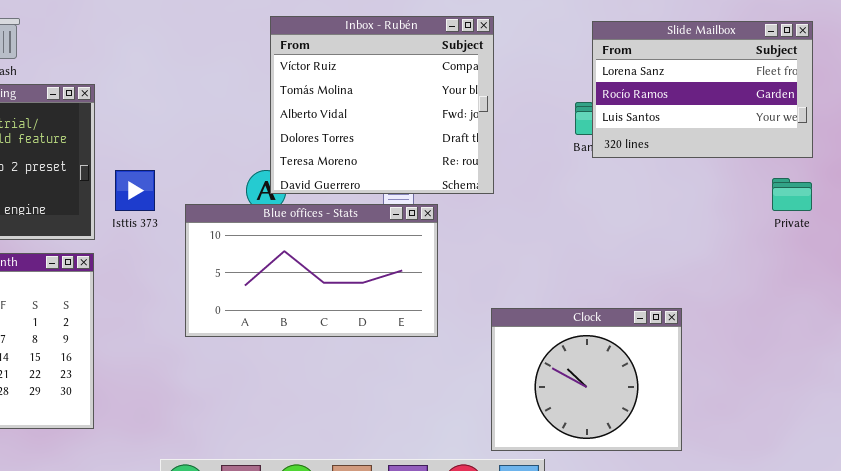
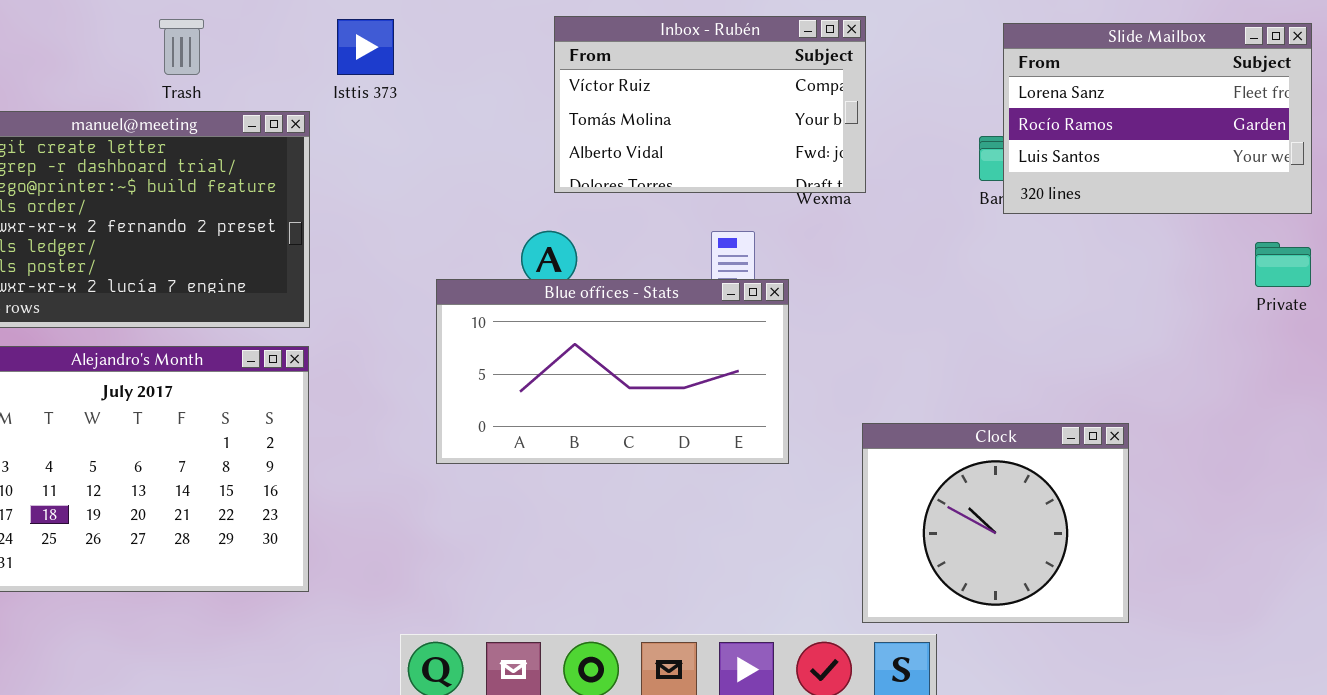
Inbox - Rubén: [270,16,494,194] -> [554,16,866,193], resized
Isttis 373: [115,170,155,211] -> [337,19,394,75], moved

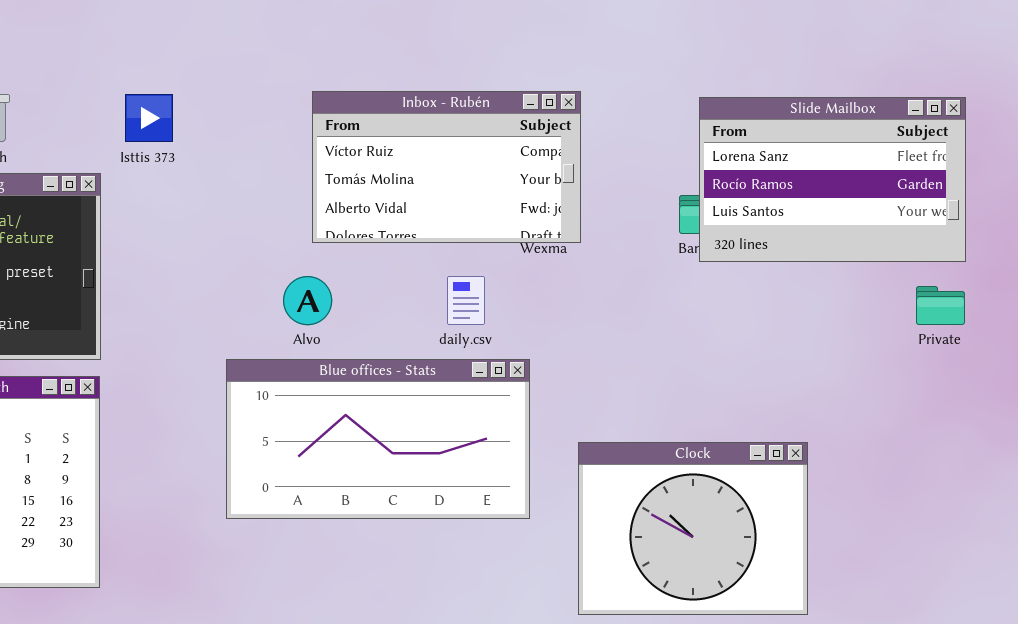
Blue offices - Stats: [436,279,789,464] -> [226,359,530,519], moved

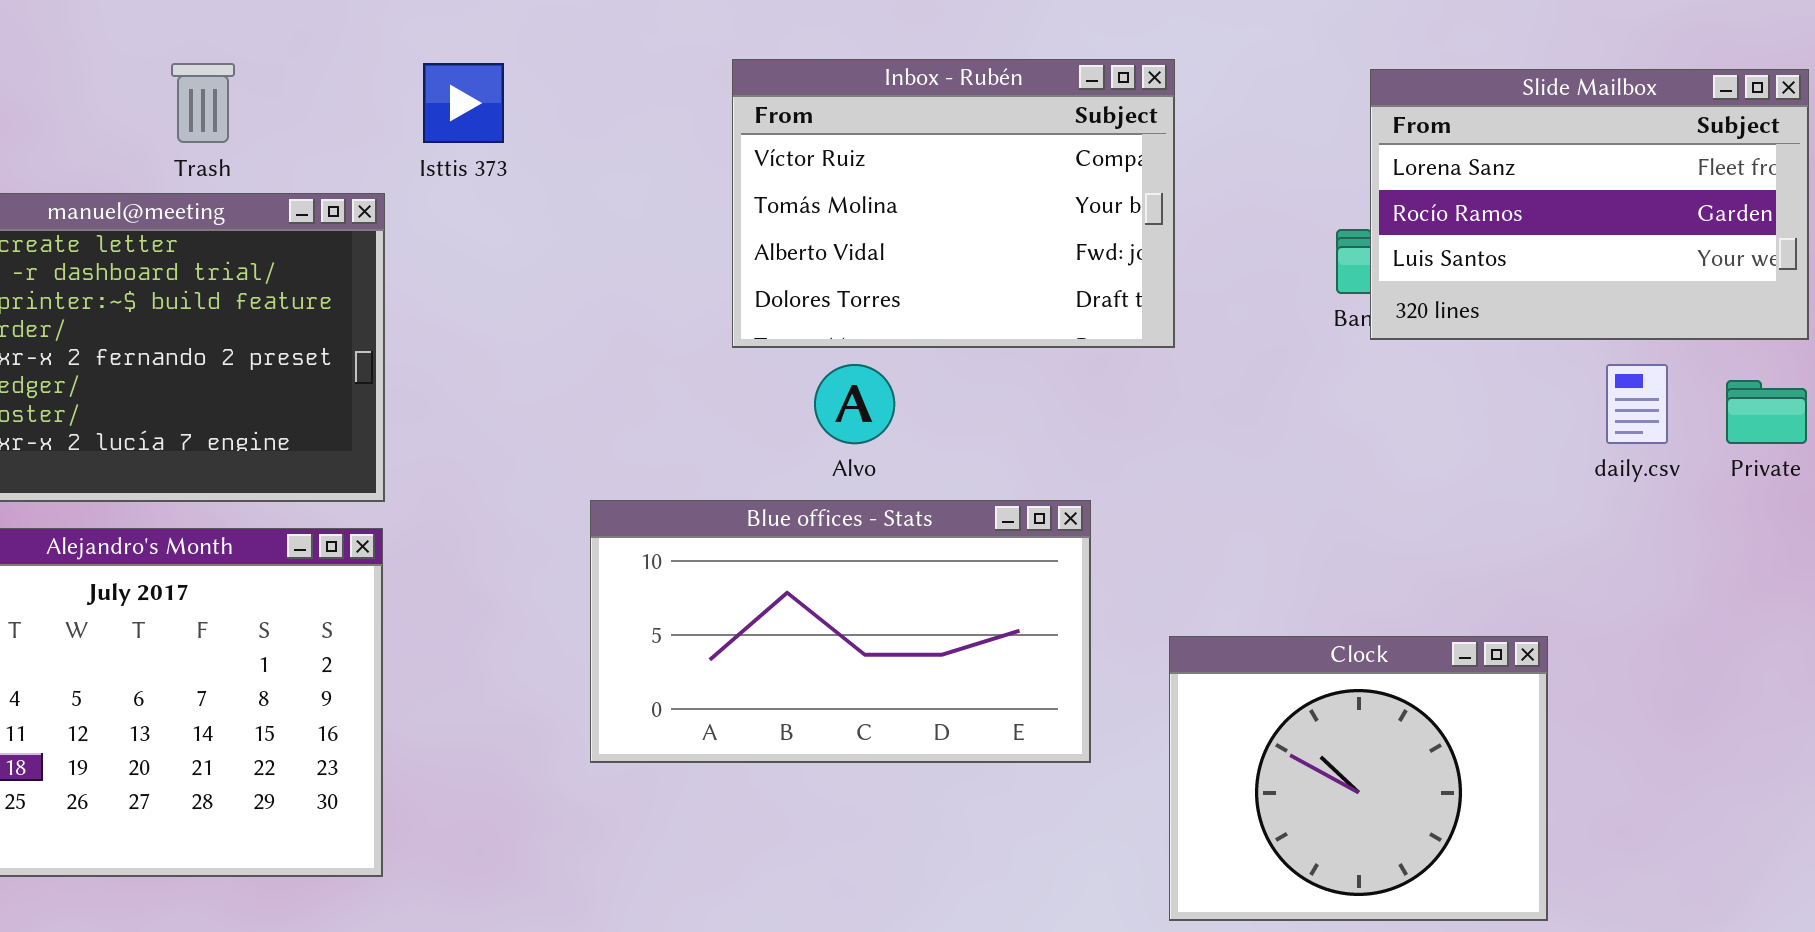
Inbox - Rubén: [312,91,581,243] -> [732,59,1175,348], resized
Alvo: [283,276,332,325] -> [814,364,895,444], moved
daily.csv: [447,276,485,325] -> [1606,364,1668,444], moved

